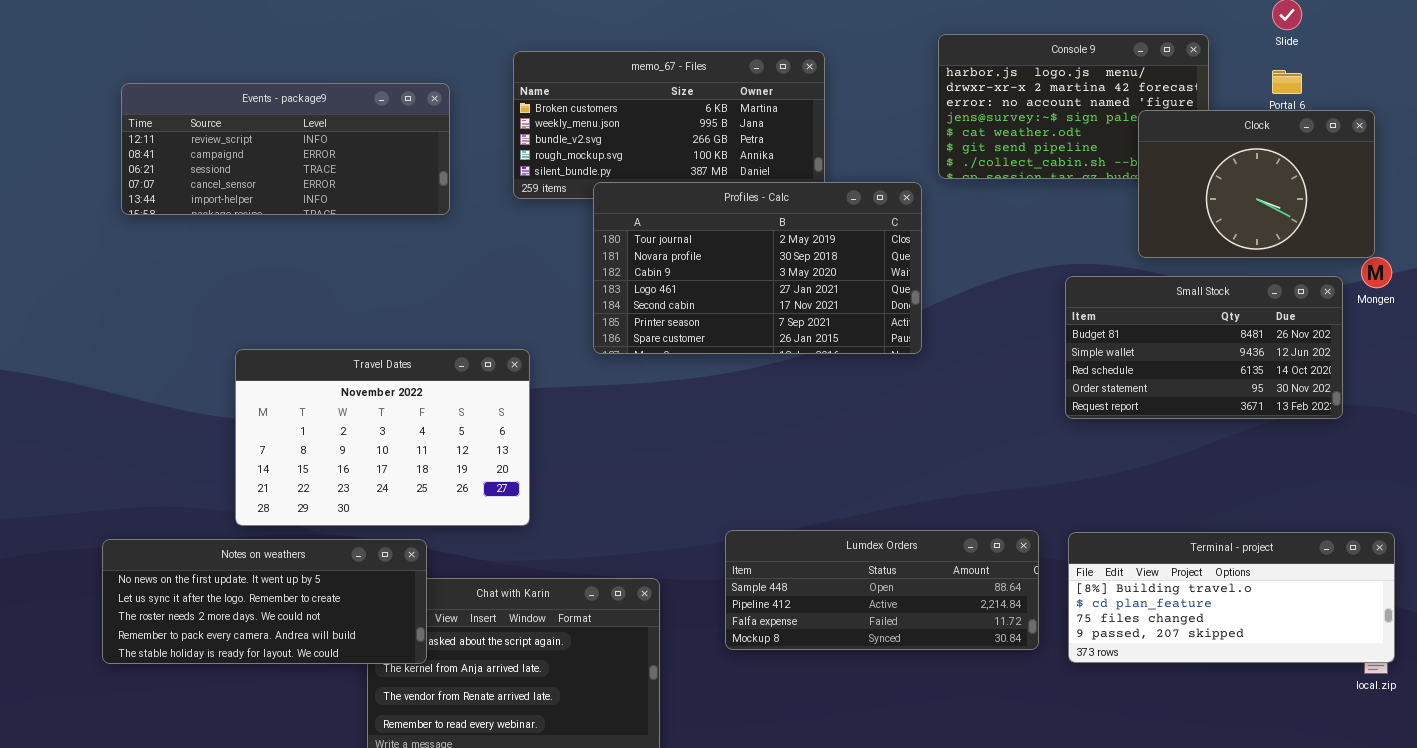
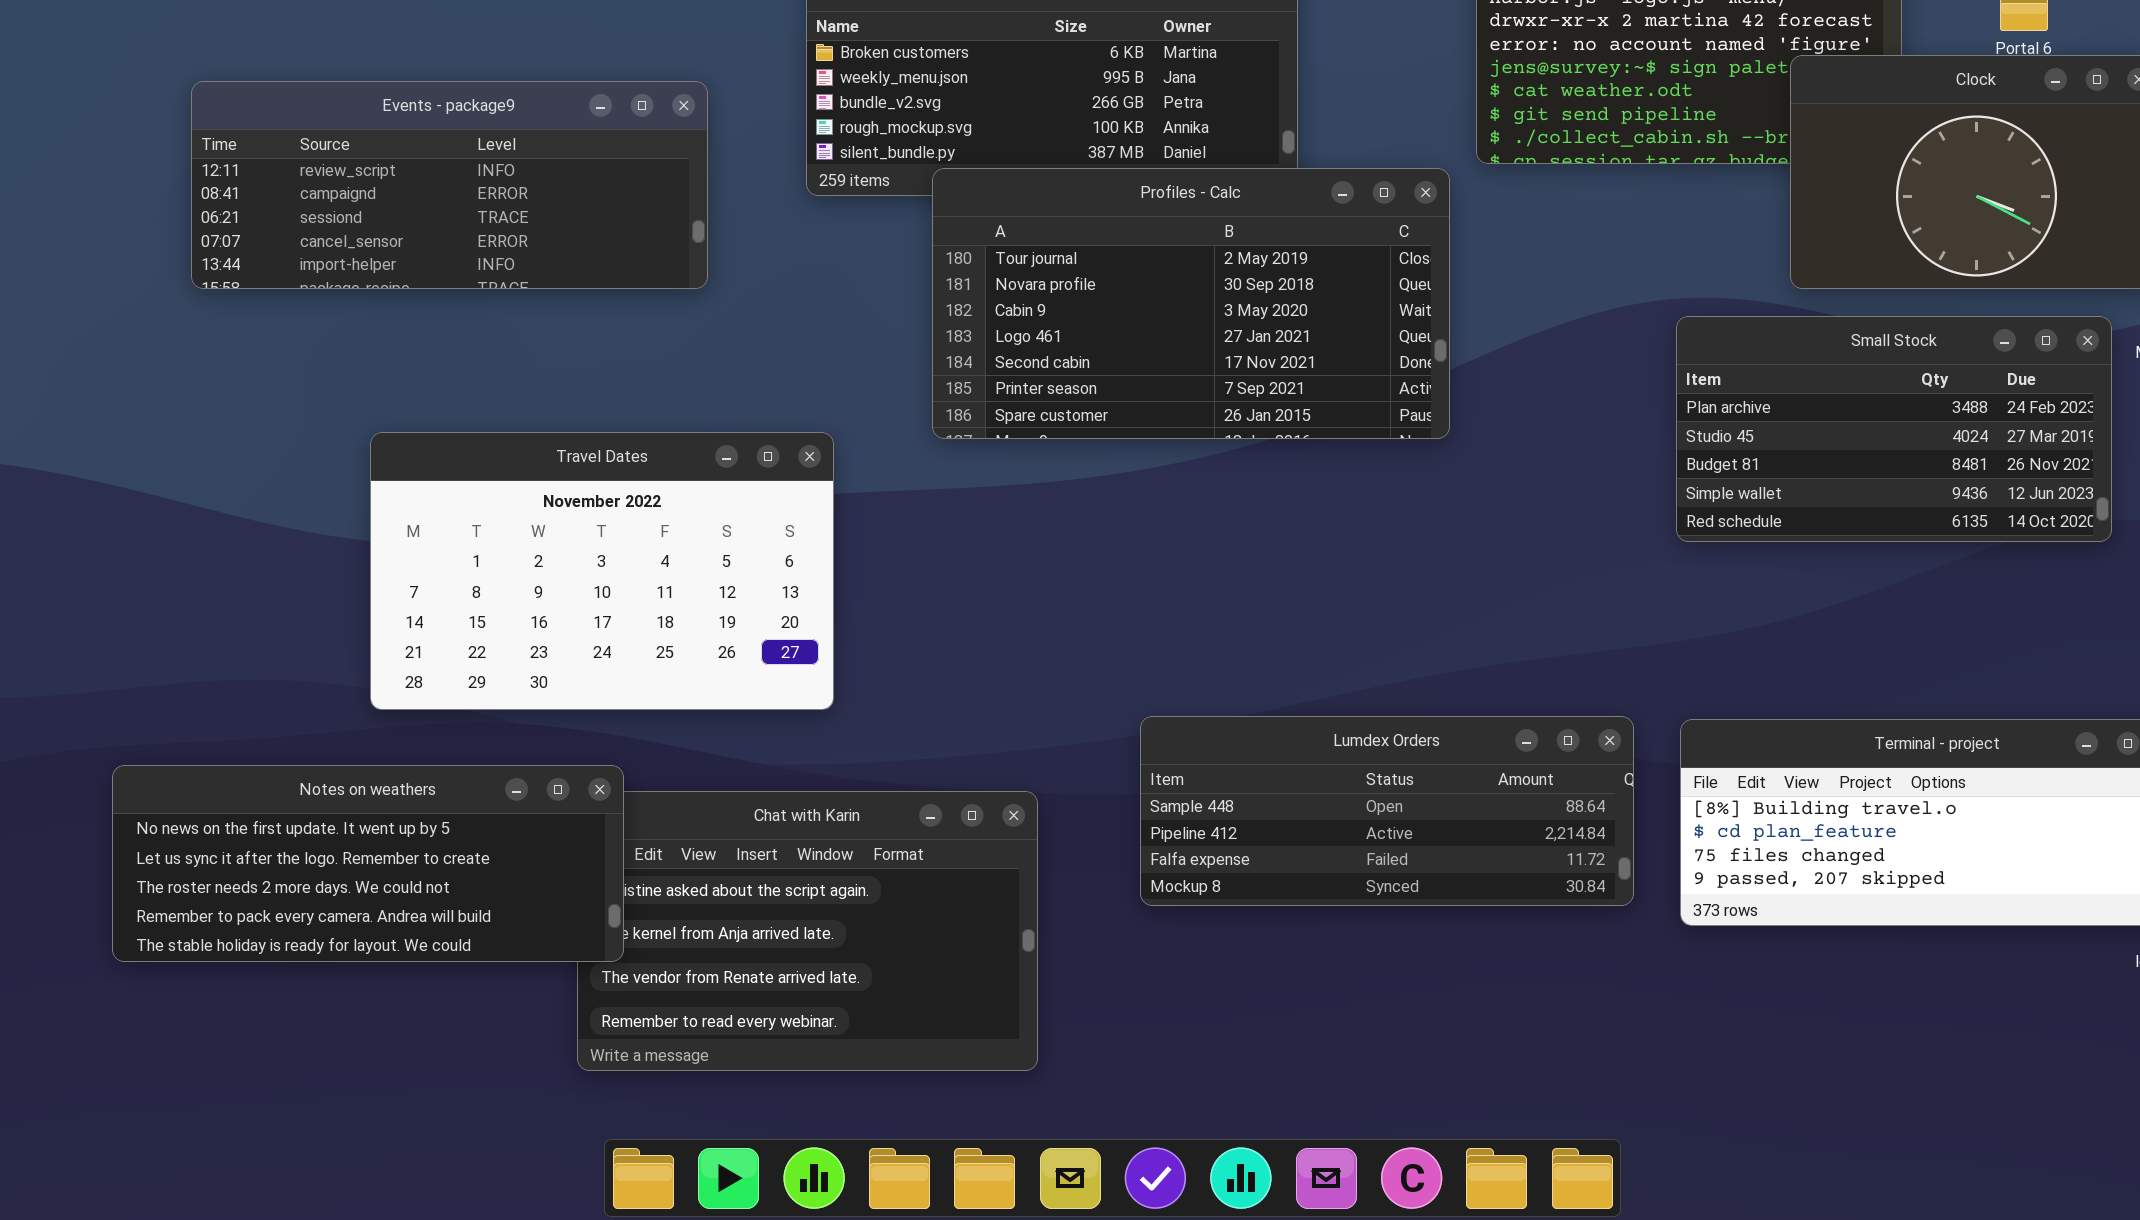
Events - package9: [121,83,450,215] -> [191,81,708,289], moved
Small Stock: [1065,276,1343,419] -> [1676,316,2112,542], scrolled up 2 rows
Notes on weathers: [102,539,427,664] -> [112,765,624,962], moved

